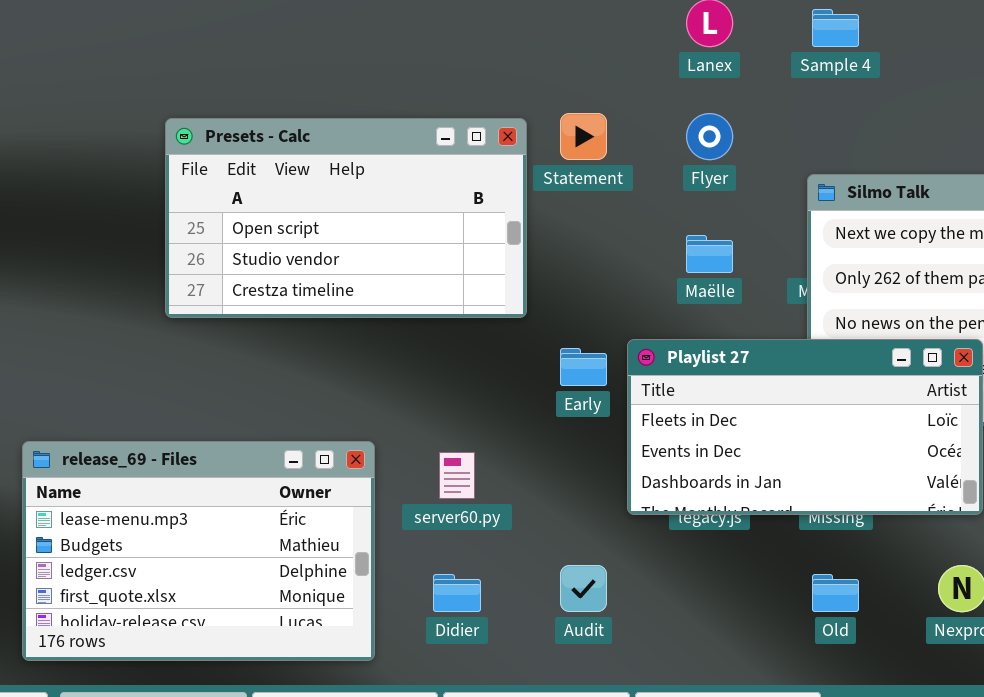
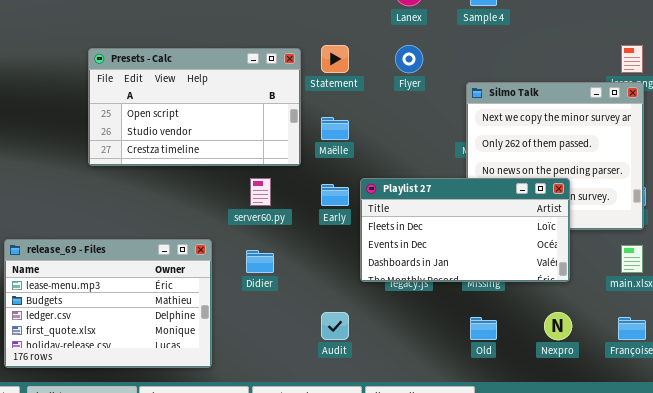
Maëlle: [686,235,733,273] -> [321,117,349,140], moved
server60.py: [439,452,475,499] -> [250,178,271,206], moved
Didier: [433,574,481,612] -> [246,250,274,273], moved

